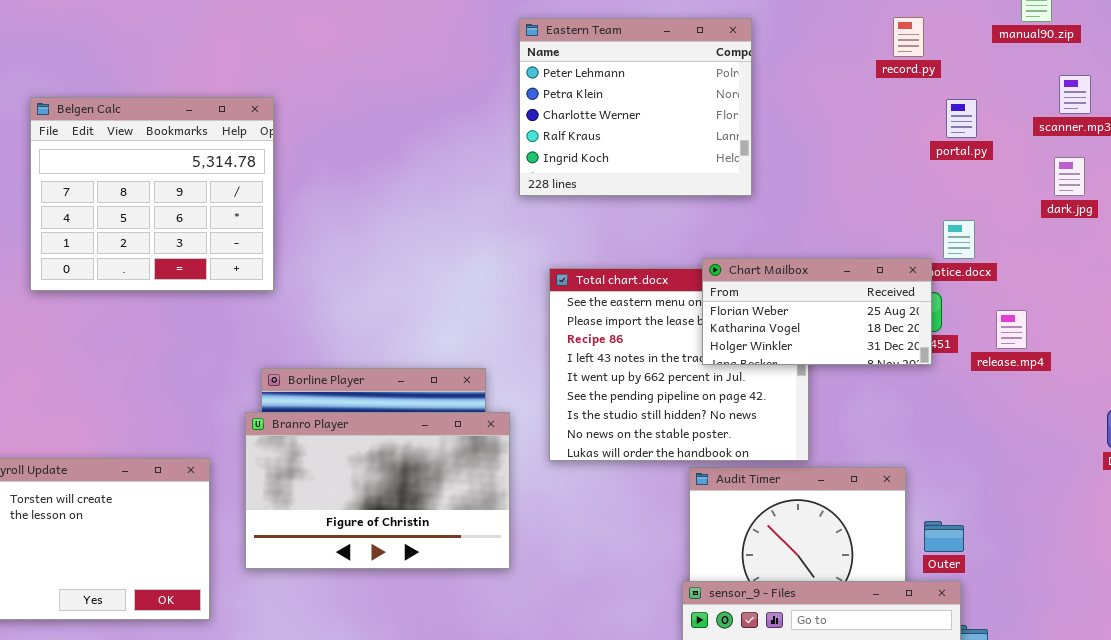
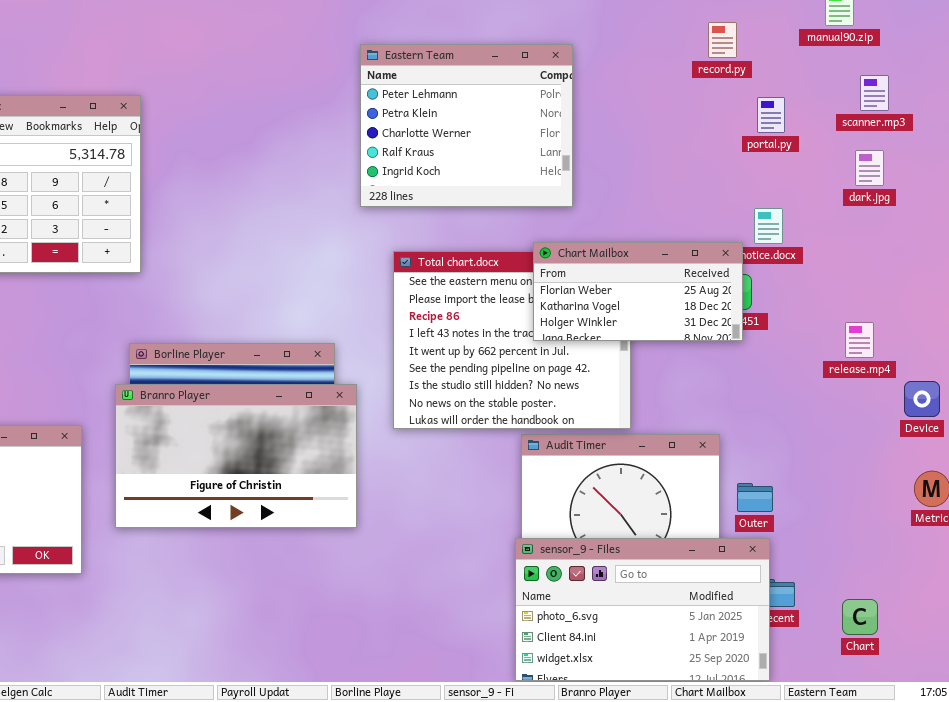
Eastern Team: [519,18,752,196] -> [360,44,573,207], moved
release.mp4: [996,310,1027,349] -> [845,322,874,358], moved

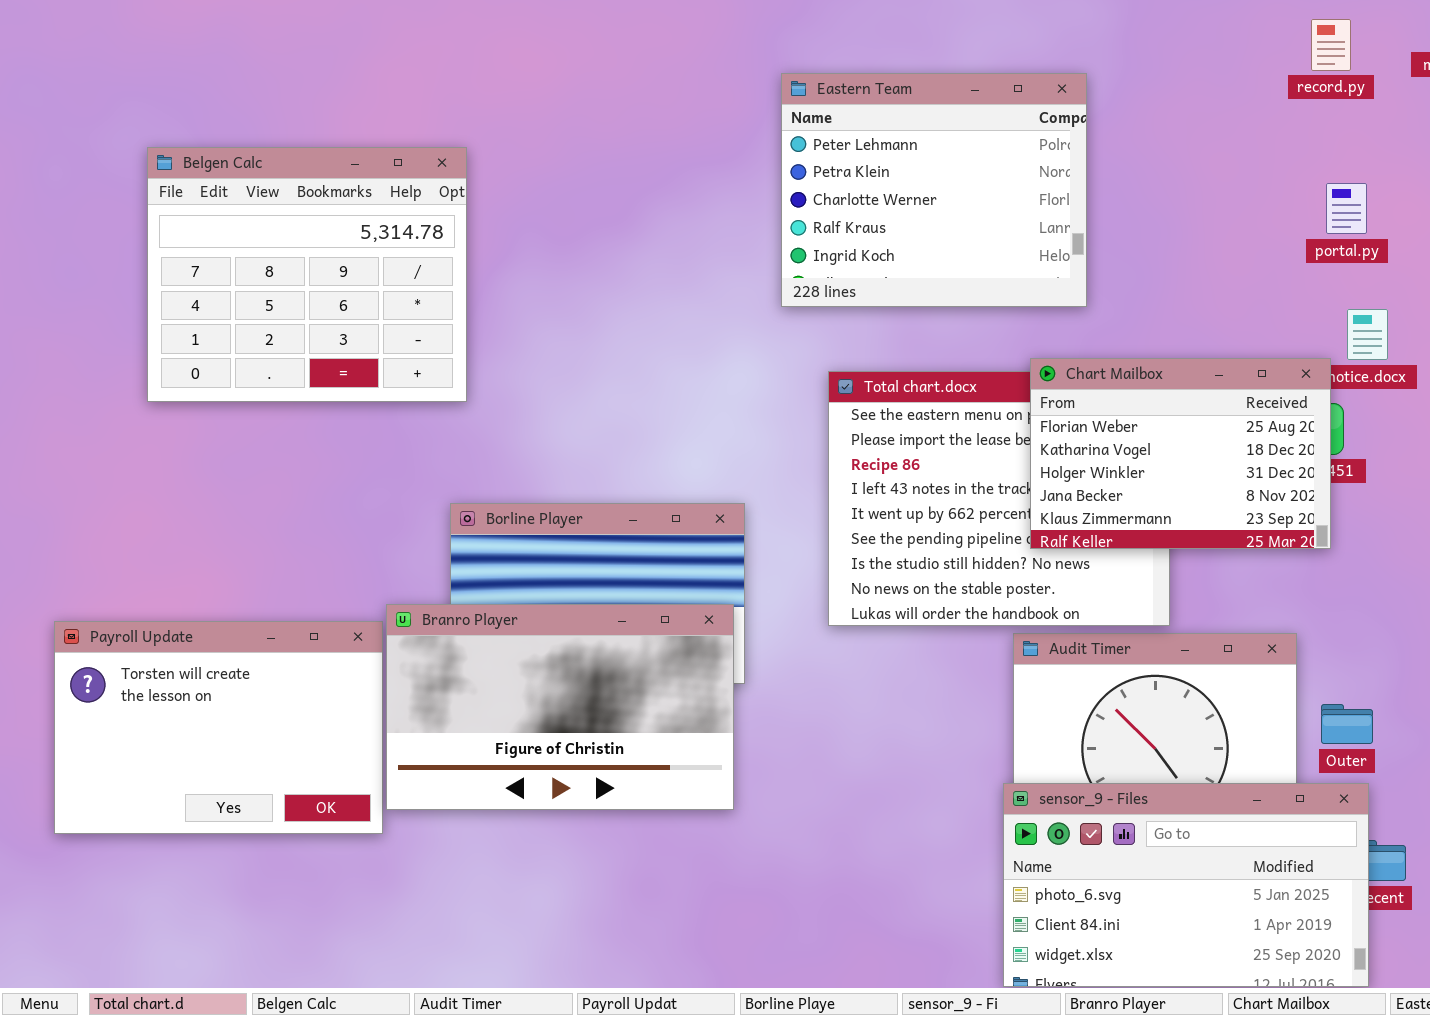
record.py: [708,22,737,58] -> [1311,19,1351,71], moved
portal.py: [757,97,785,133] -> [1326,183,1367,234], moved
Chart Mailbox: [533,242,743,341] -> [1030,358,1331,549], resized
Branro Player: [115,384,357,528] -> [386,604,734,810], moved

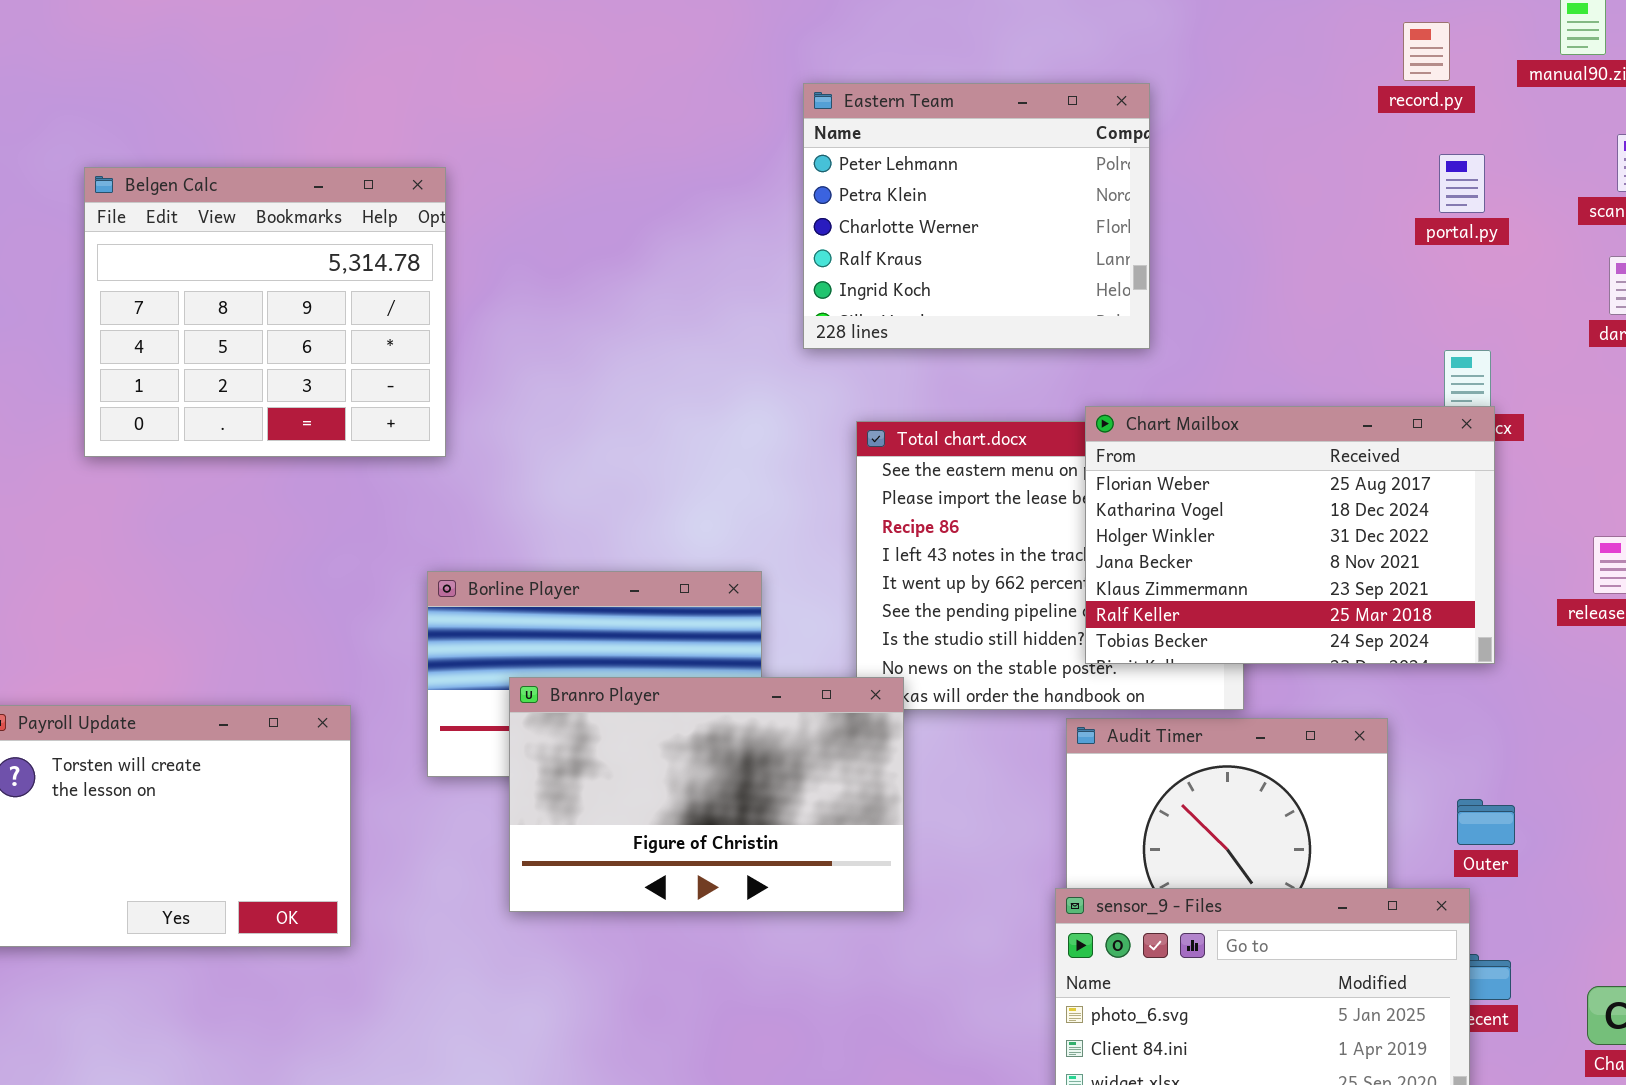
portal.py: [1326,183,1367,234] -> [1439,154,1485,213], moved
Chart Mailbox: [1030,358,1331,549] -> [1085,406,1495,664], resized
Branro Player: [386,604,734,810] -> [509,677,904,912], moved
Outer: [1321,704,1373,744] -> [1457,799,1515,845], moved

